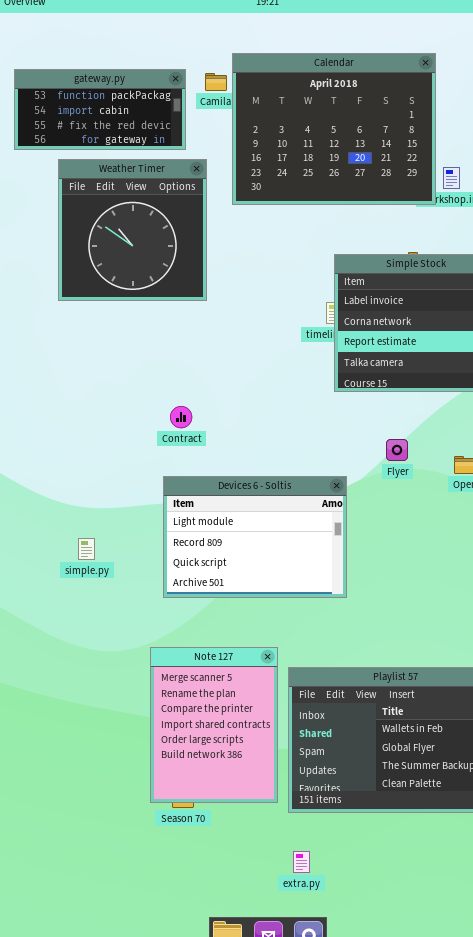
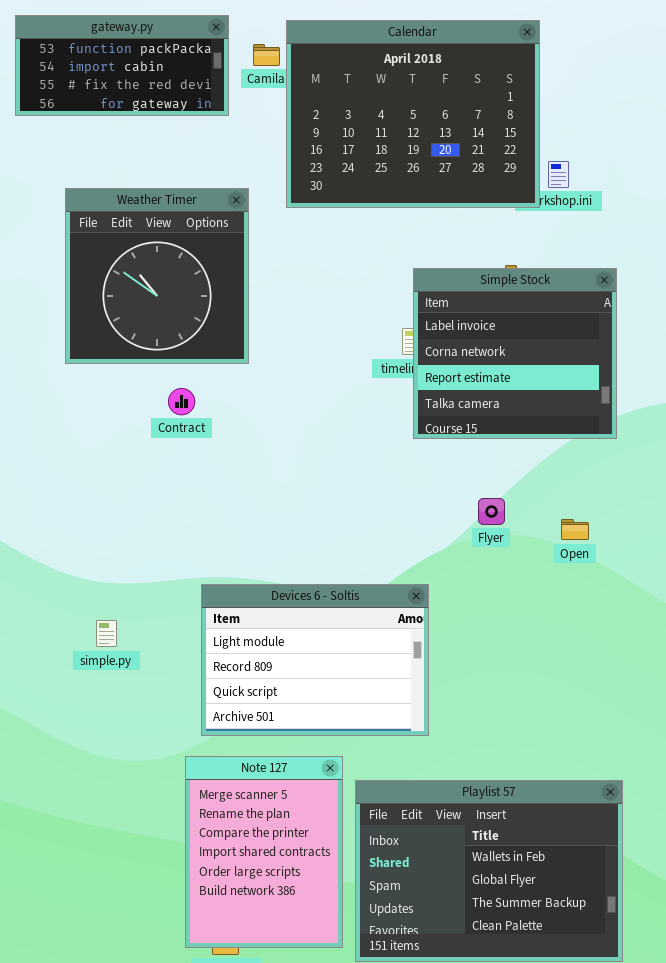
gateway.py: [14,69,186,150] -> [15,15,229,116], moved
Weather Timer: [58,159,207,301] -> [65,188,249,364], moved
Contract: [170,406,192,428] -> [168,388,195,415], moved
Devices 6 - Soltis: [163,476,347,598] -> [201,584,429,736], moved

